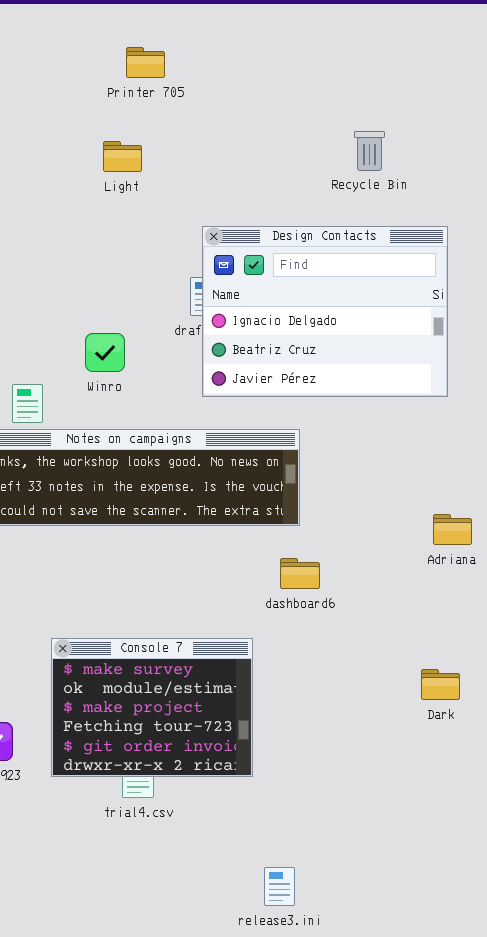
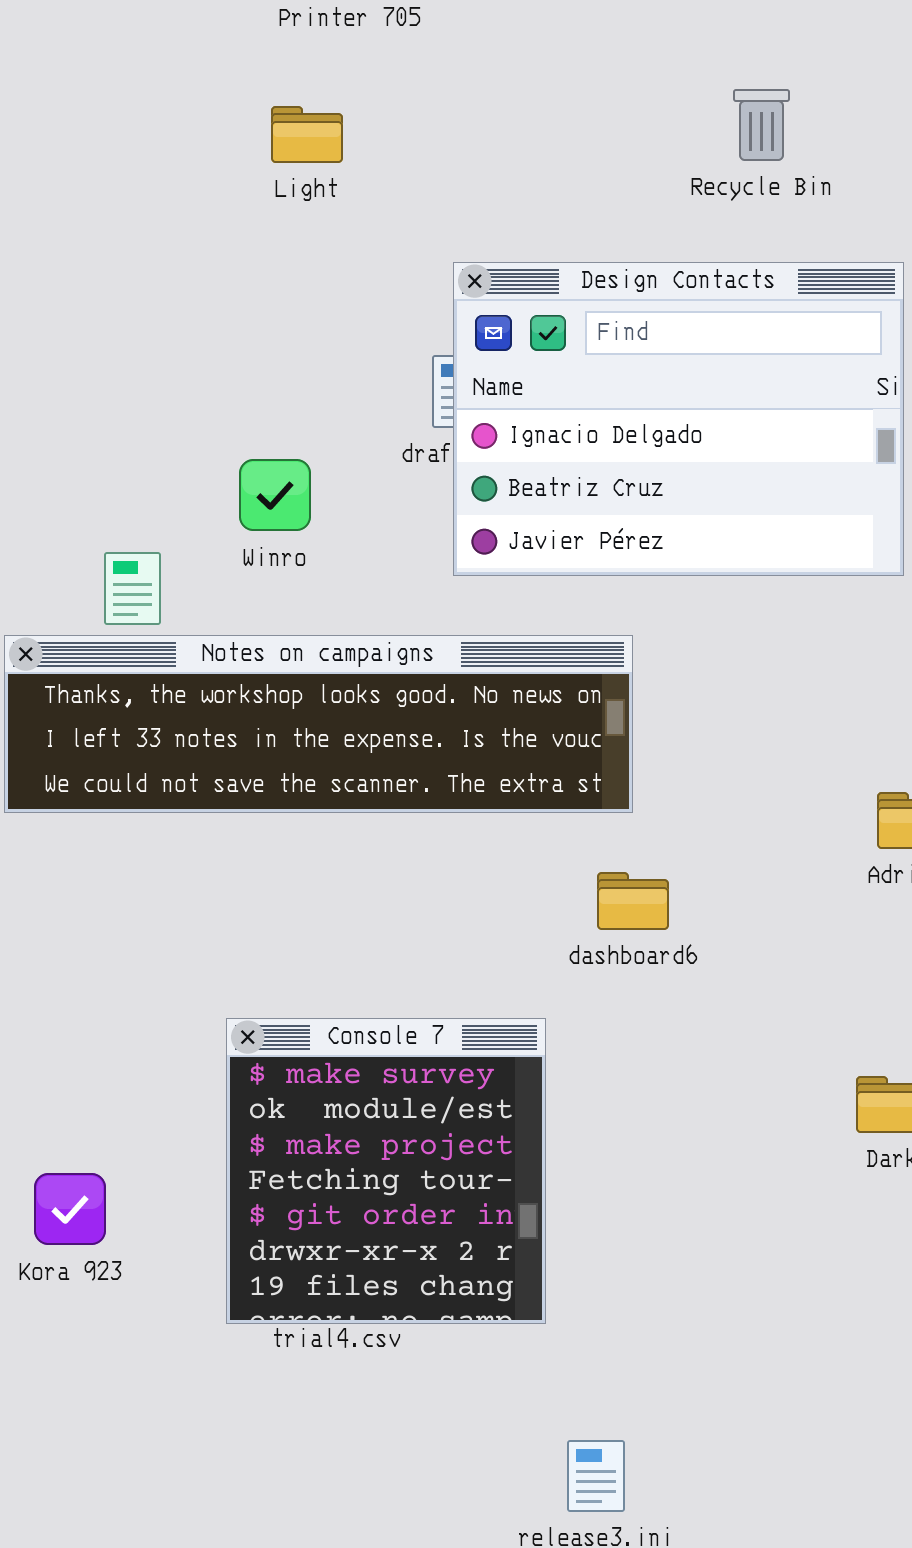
Console 7: [51,638,253,777] -> [226,1018,546,1324], resized

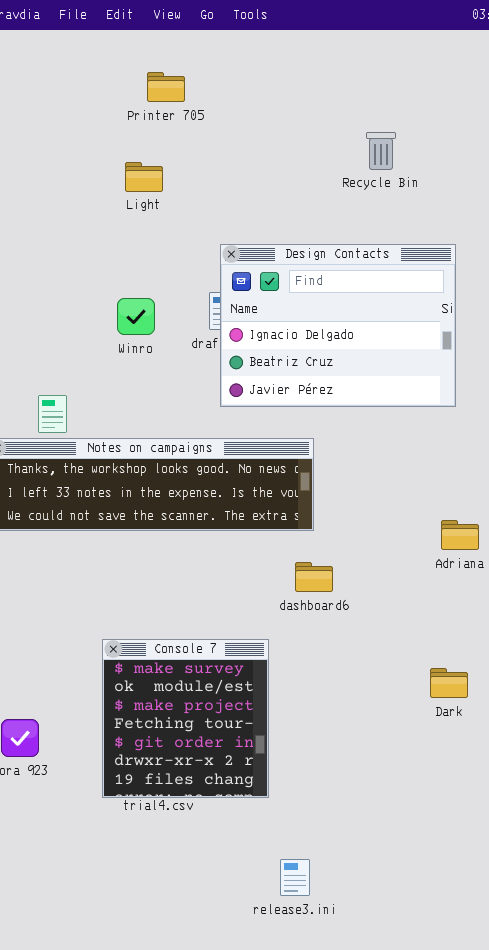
Recycle Bin: [733,89,790,161] -> [366,132,396,170], moved
Winro: [239,459,311,531] -> [117,298,155,335], moved

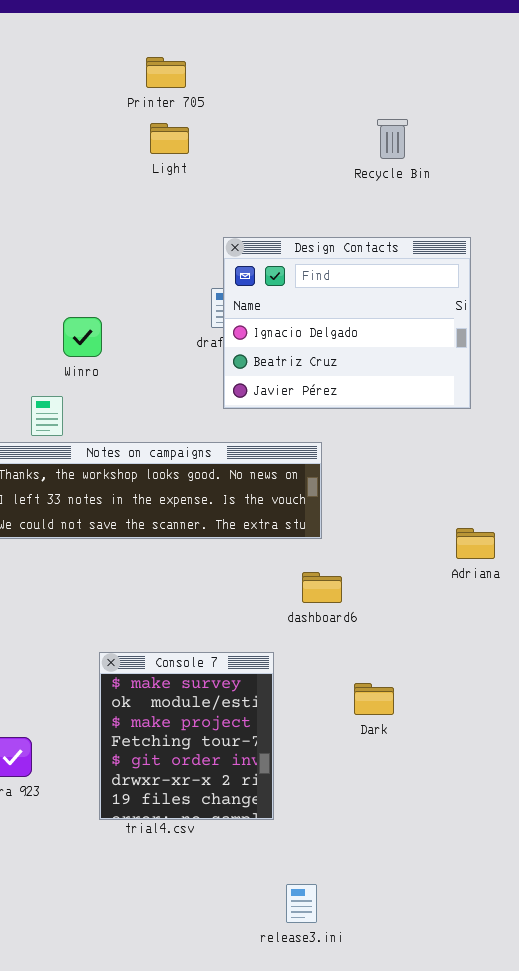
Light: [125,162,163,192] -> [150,123,189,154], moved
Winro: [117,298,155,335] -> [63,317,102,357], moved
Dark: [430,668,468,698] -> [354,683,394,715], moved

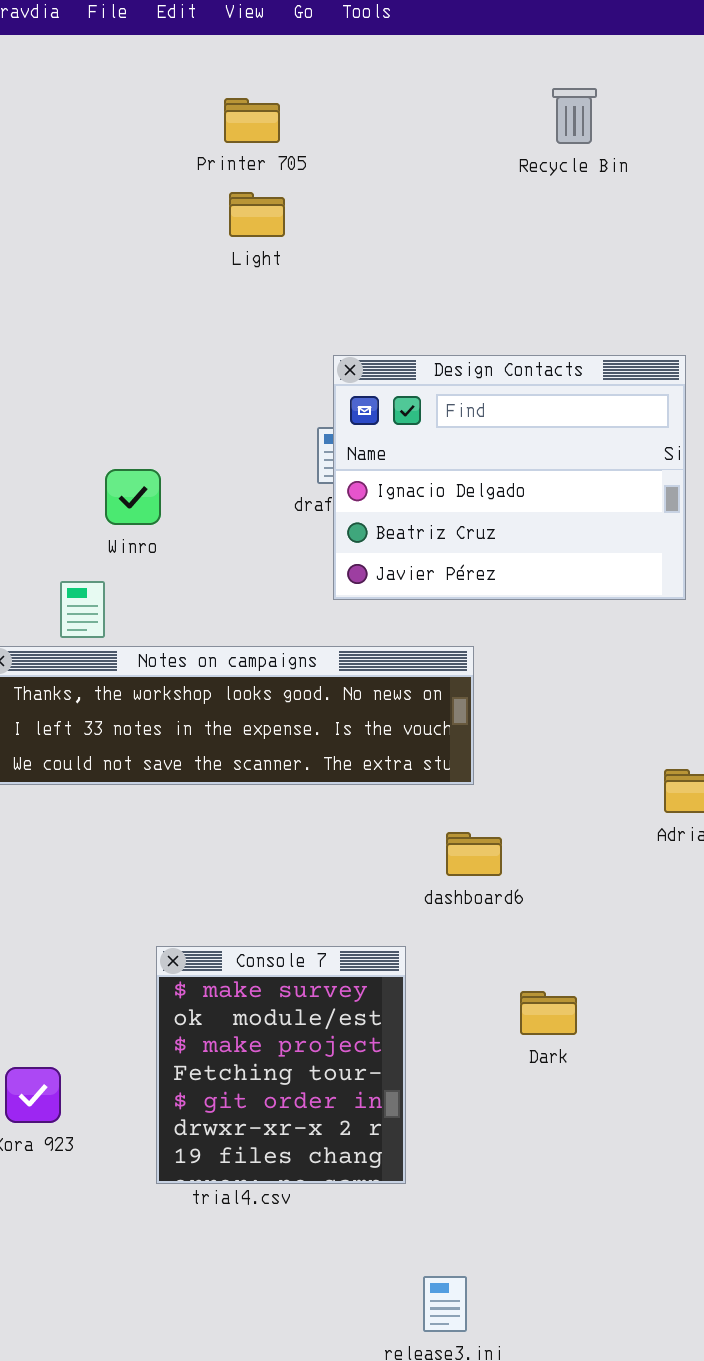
Recycle Bin: [377,119,408,159] -> [552,88,597,144], moved

